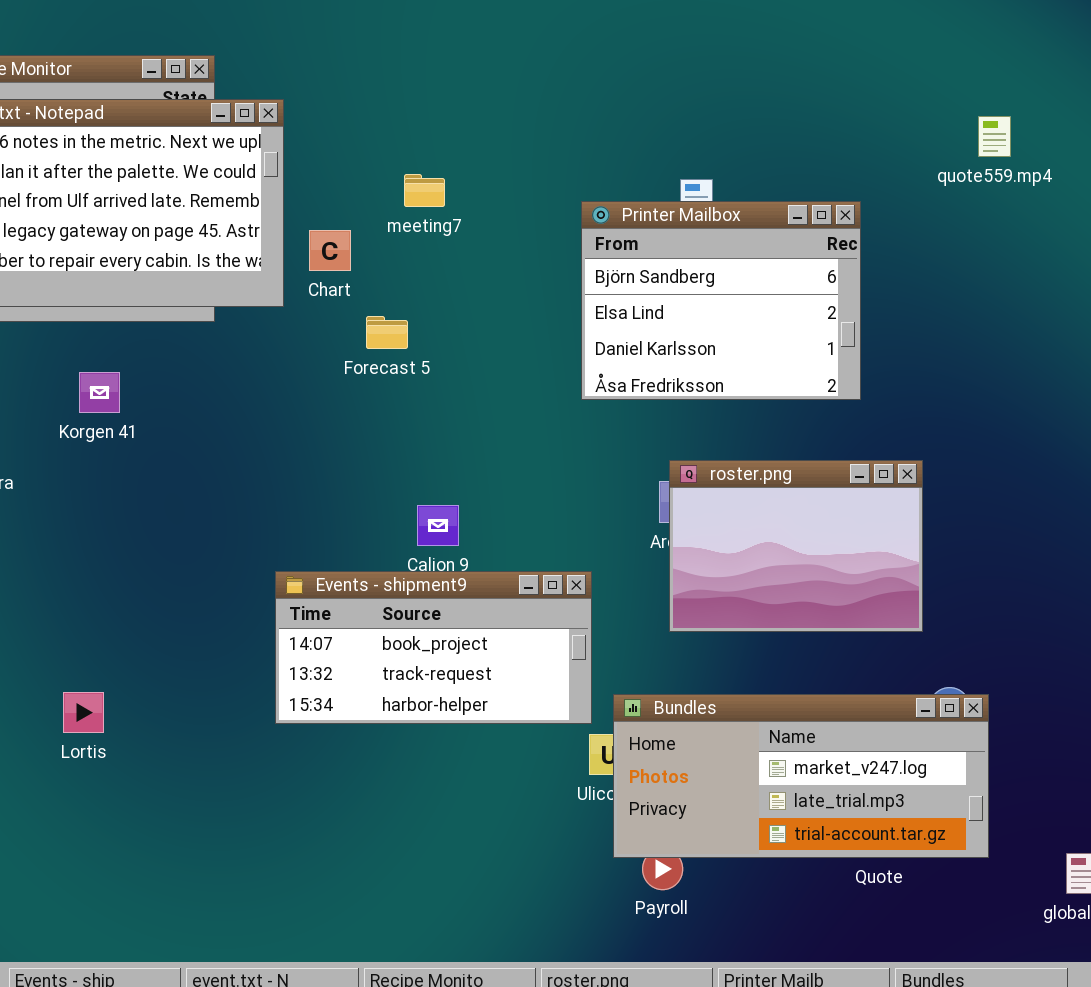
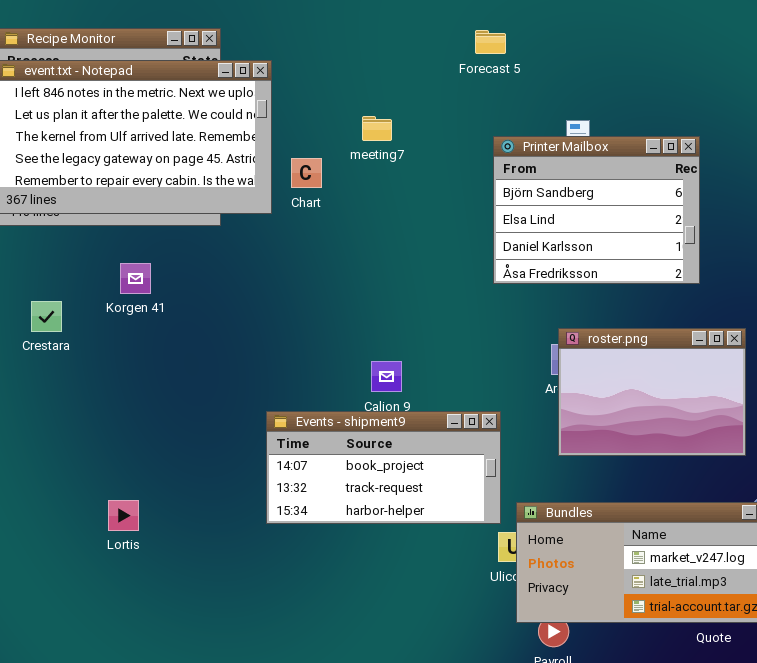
Forecast 5: [366,316,408,349] -> [475,30,506,54], moved

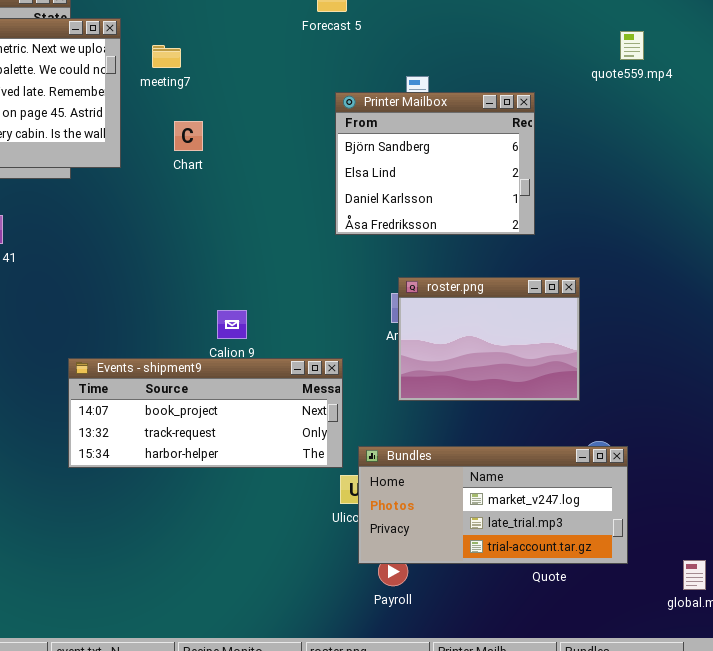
meeting7: [362,116,392,141] -> [152,45,181,68], moved
Chart: [291,158,322,188] -> [174,121,203,151], moved
Events - shipment9: [266,411,501,524] -> [68,358,343,468], resized

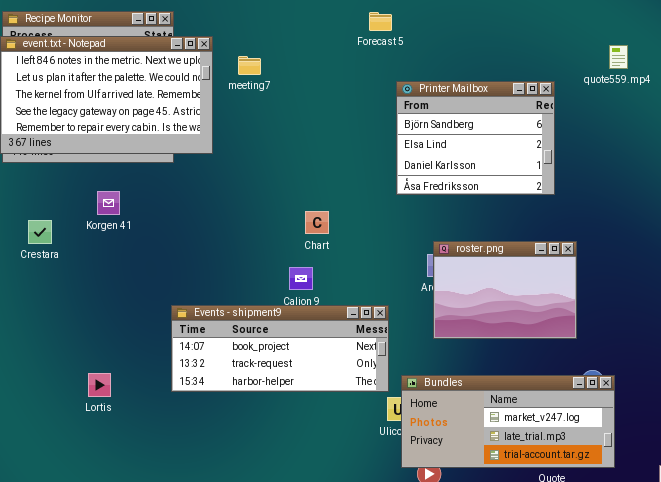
Printer Mailbox: [335,92,535,235] -> [396,81,555,195], moved
Chart: [174,121,203,151] -> [305,211,329,234], moved

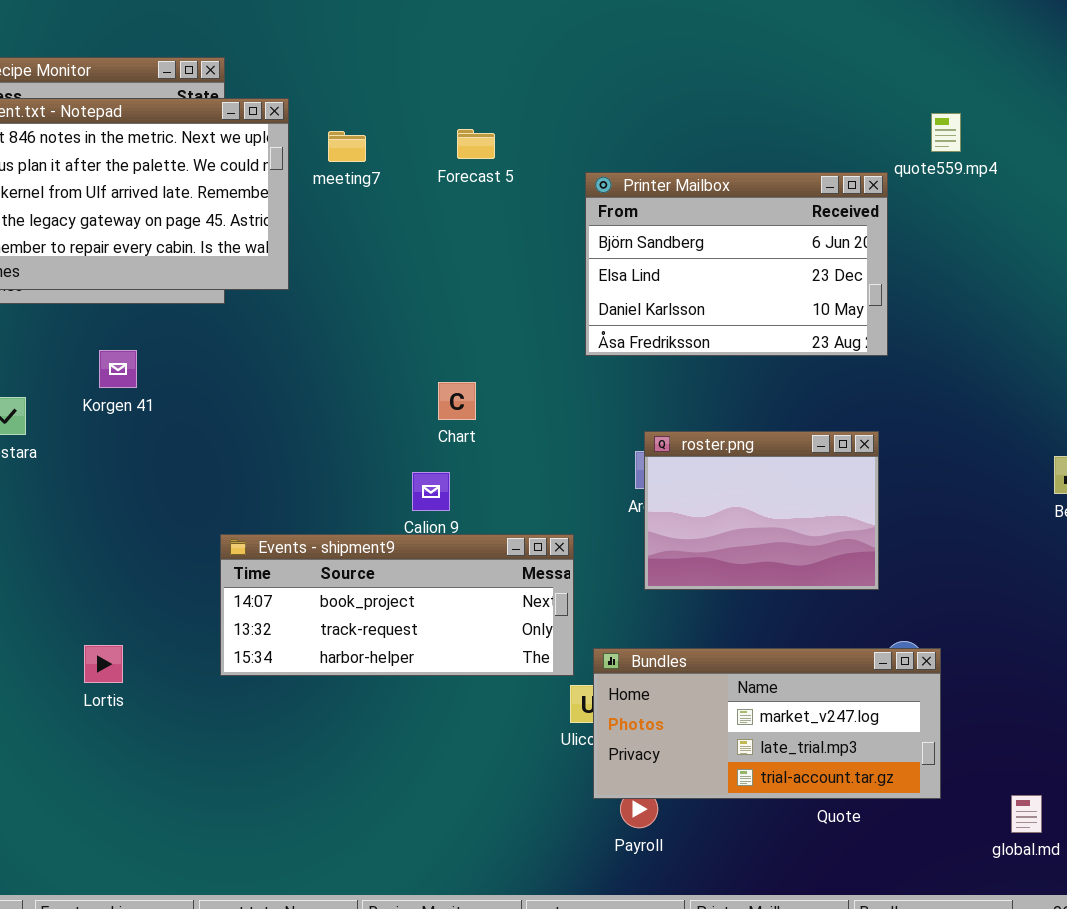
Forecast 5: [369,12,392,31] -> [457,129,495,159], moved
Printer Mailbox: [396,81,555,195] -> [585,172,888,356], resized

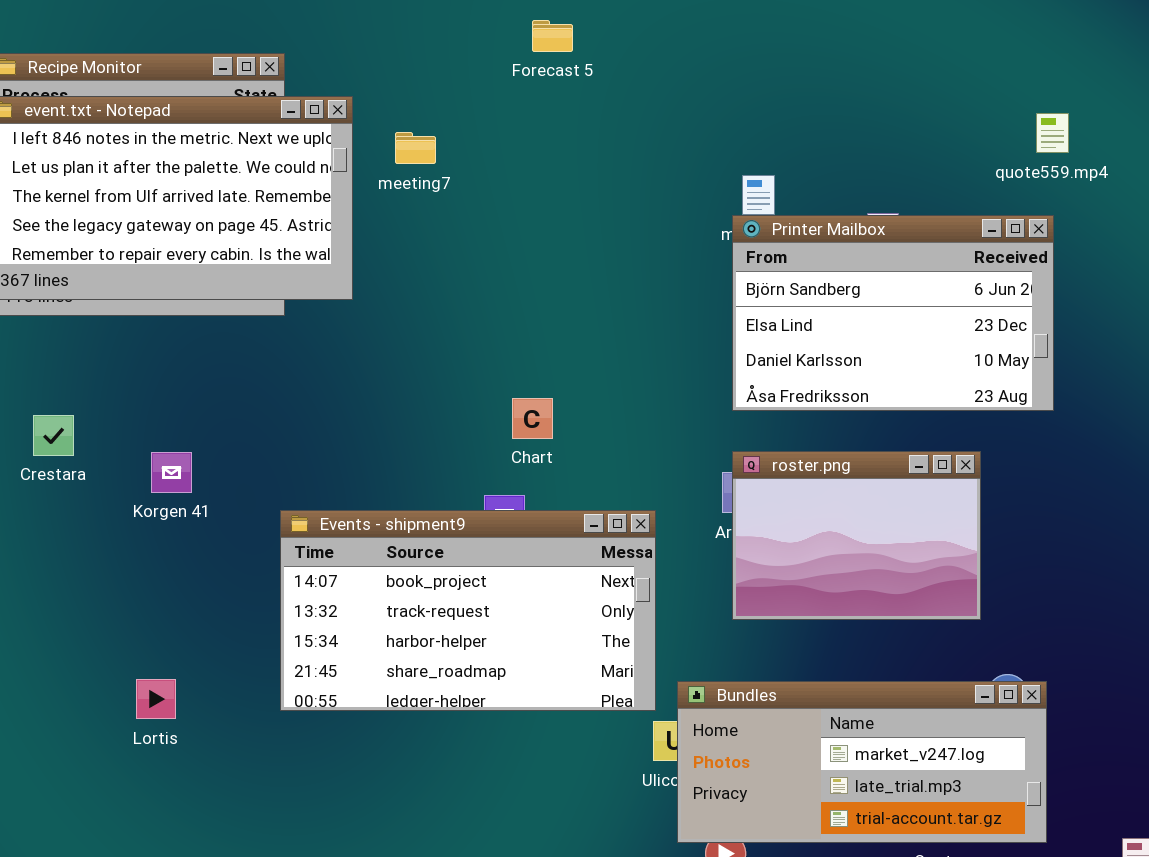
Forecast 5: [457,129,495,159] -> [532,20,573,52], moved
Printer Mailbox: [585,172,888,356] -> [732,215,1054,411], moved
Korgen 41: [99,350,137,388] -> [151,452,192,493], moved
Events - shipment9: [220,534,574,676] -> [280,510,656,711], resized

